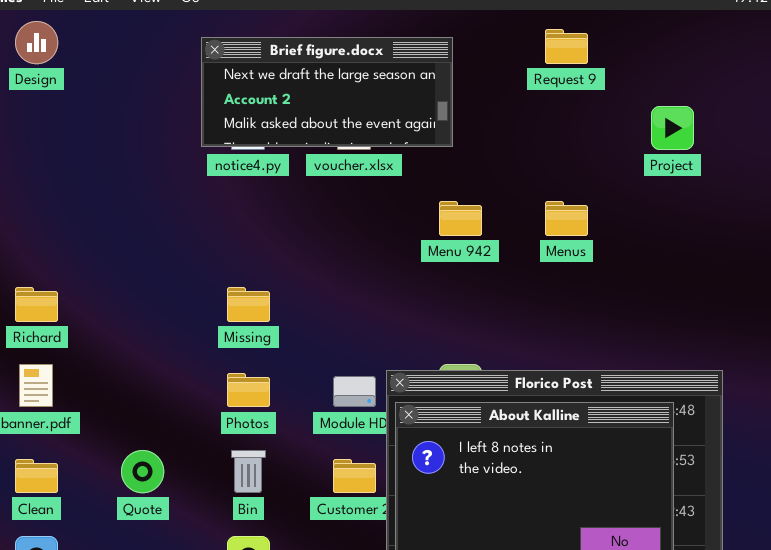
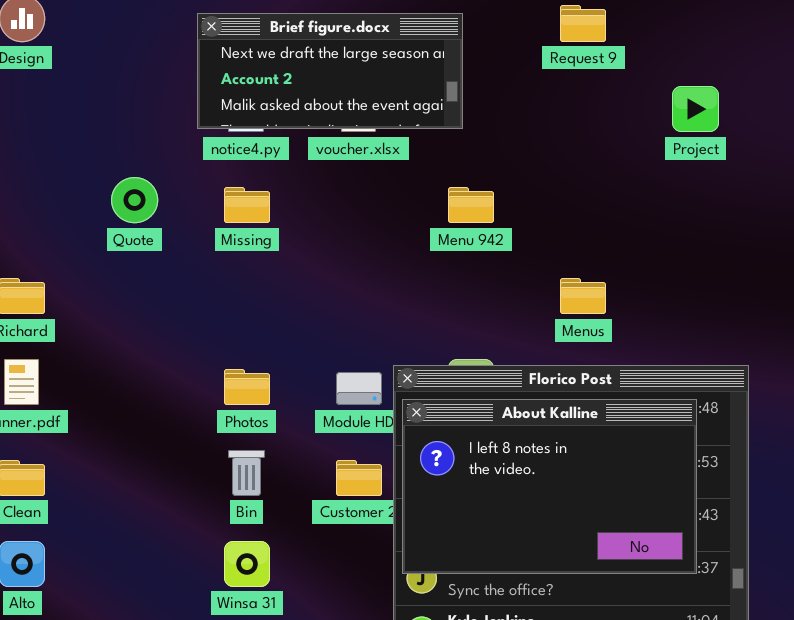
Menus: [545,201,588,236] -> [560,278,606,314], moved
Missing: [227,287,270,322] -> [224,187,270,223], moved
Quote: [121,450,164,493] -> [111,177,158,223], moved

